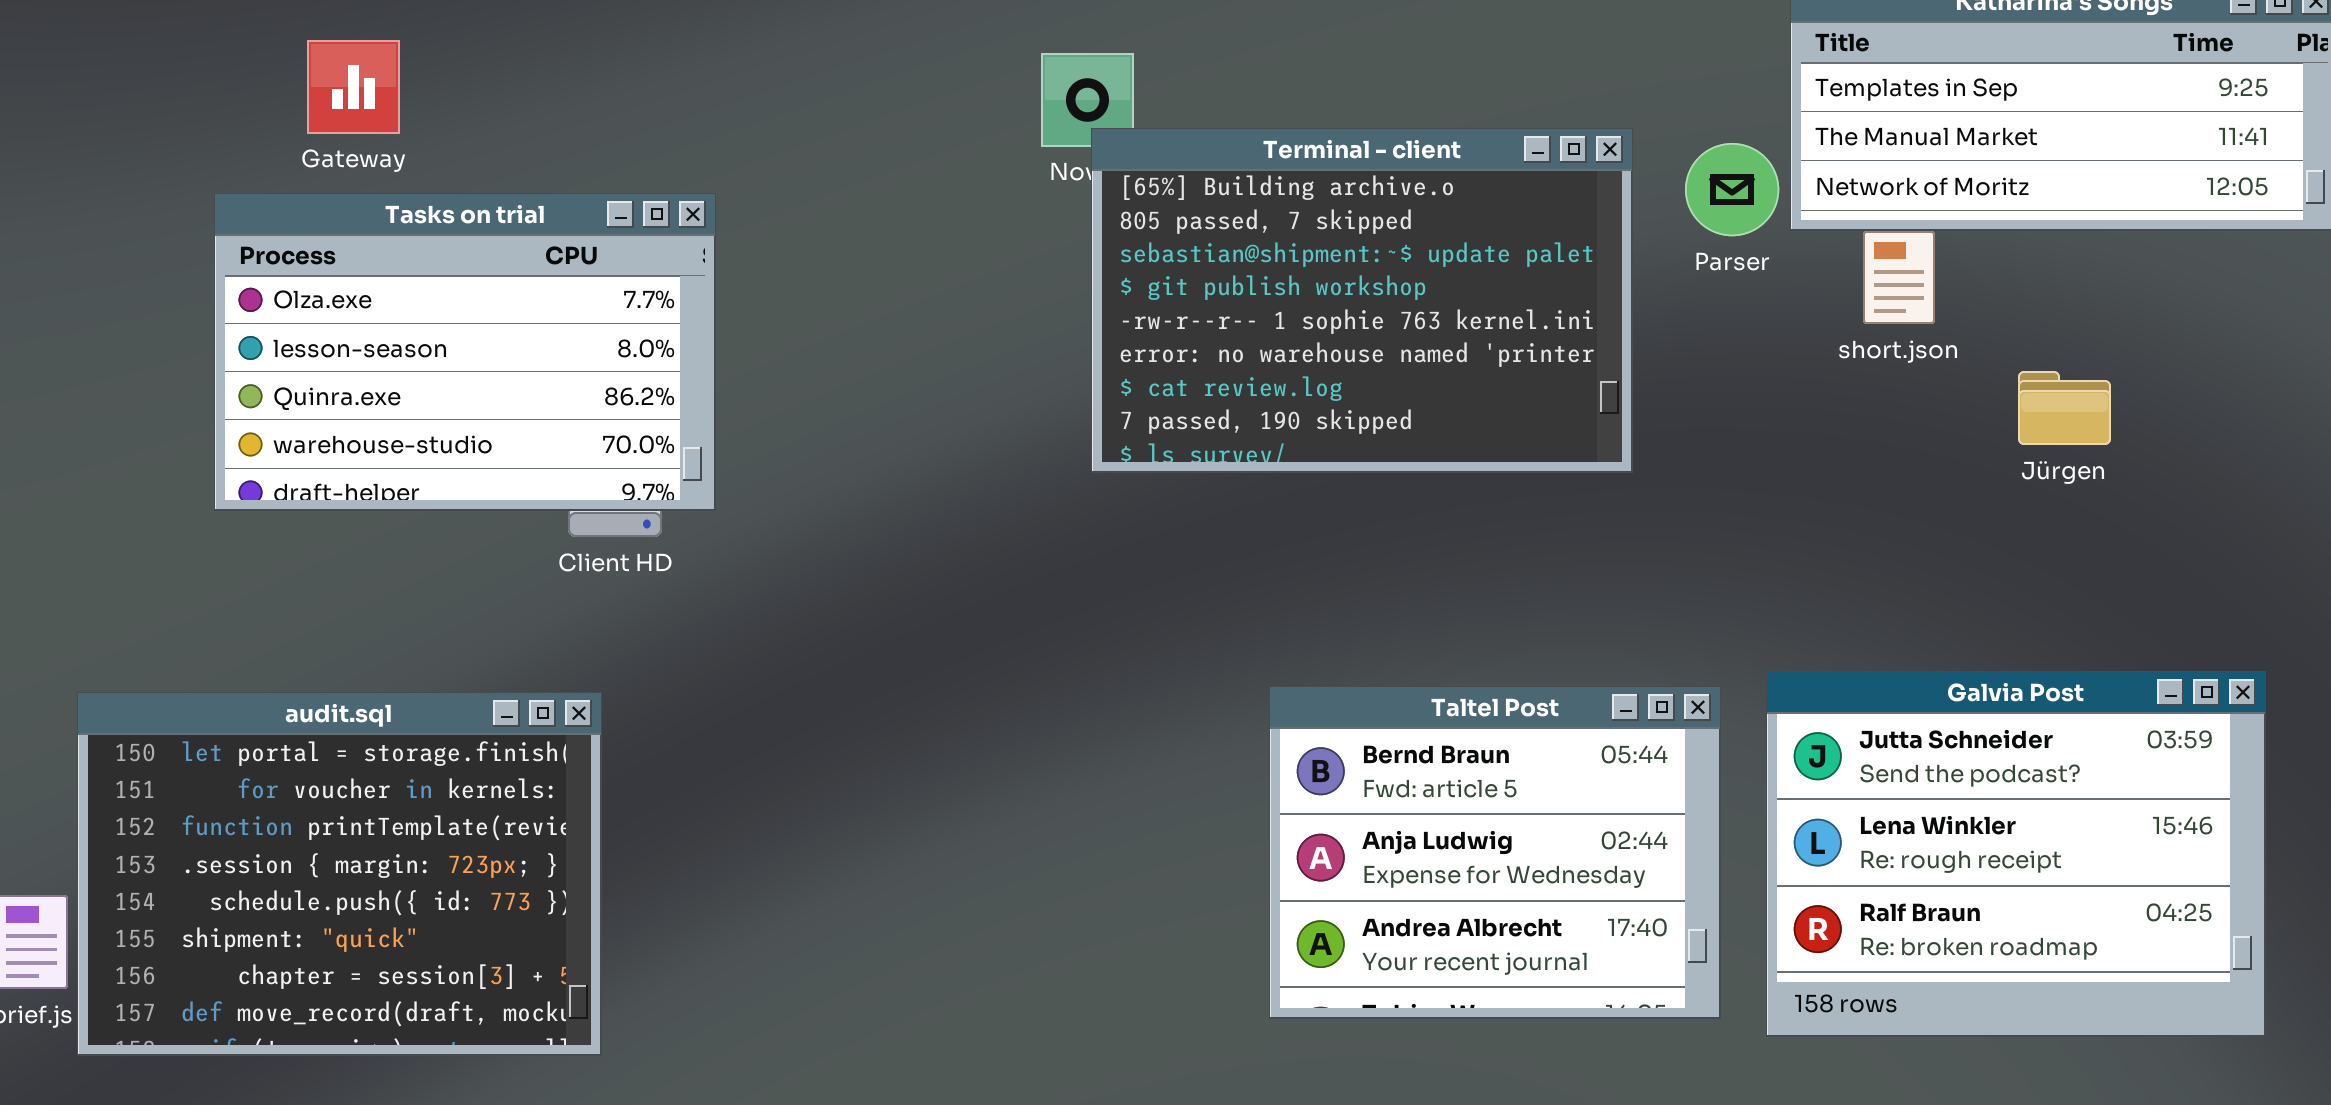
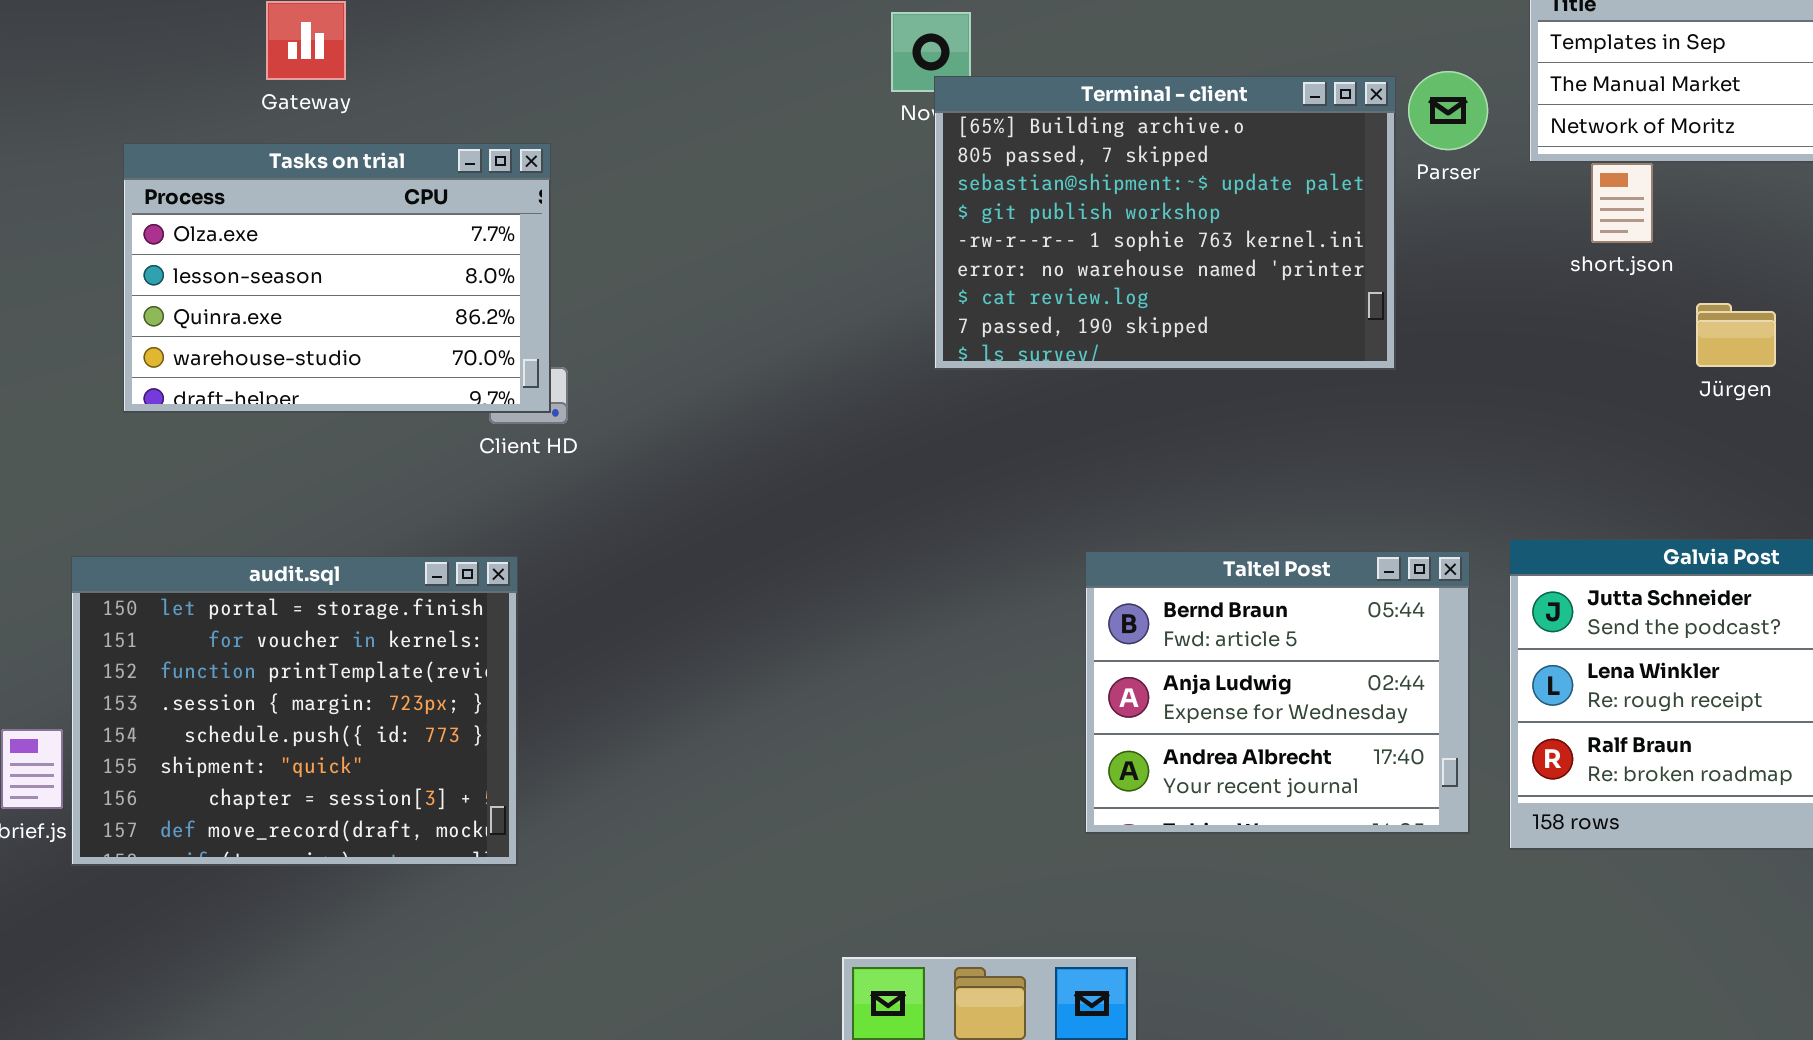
Parser: [1685,143,1779,236] -> [1408,71,1488,150], moved
Tasks on trial: [214,193,716,511] -> [123,143,551,413], moved
Jürgen: [2018,371,2111,445] -> [1696,303,1776,367], moved

